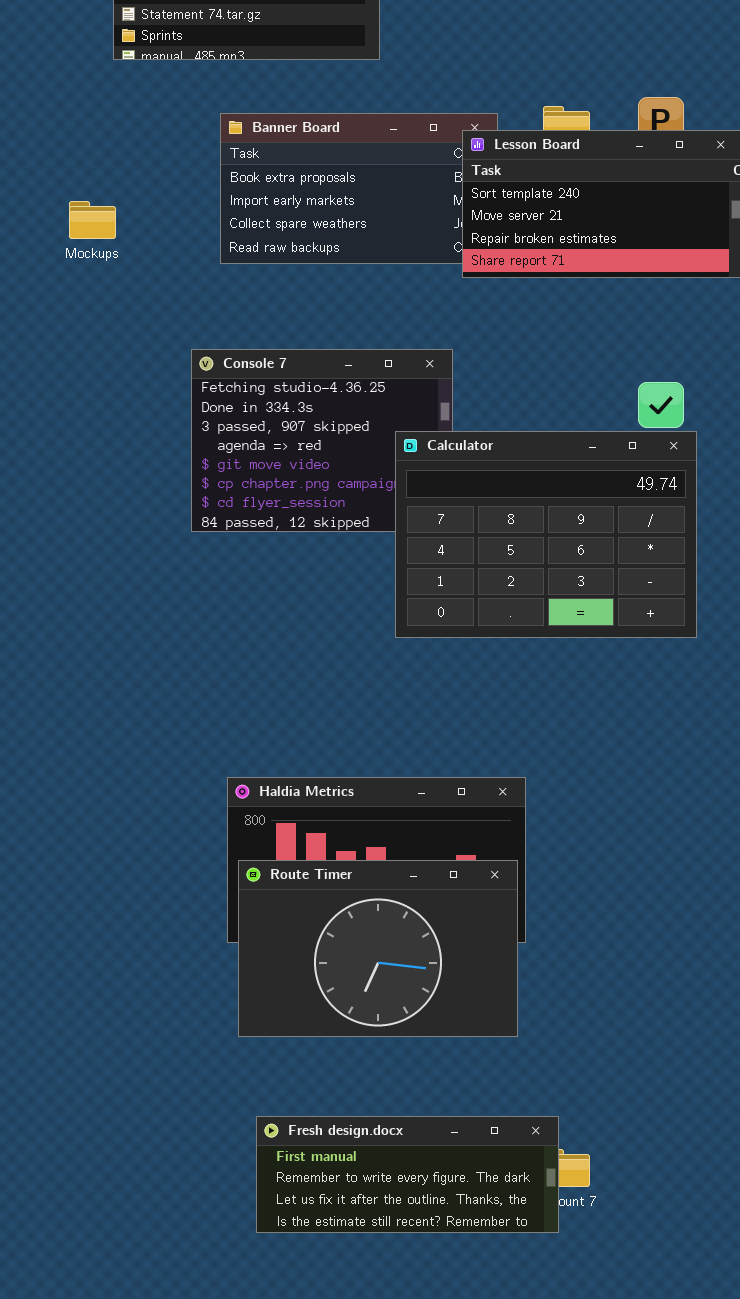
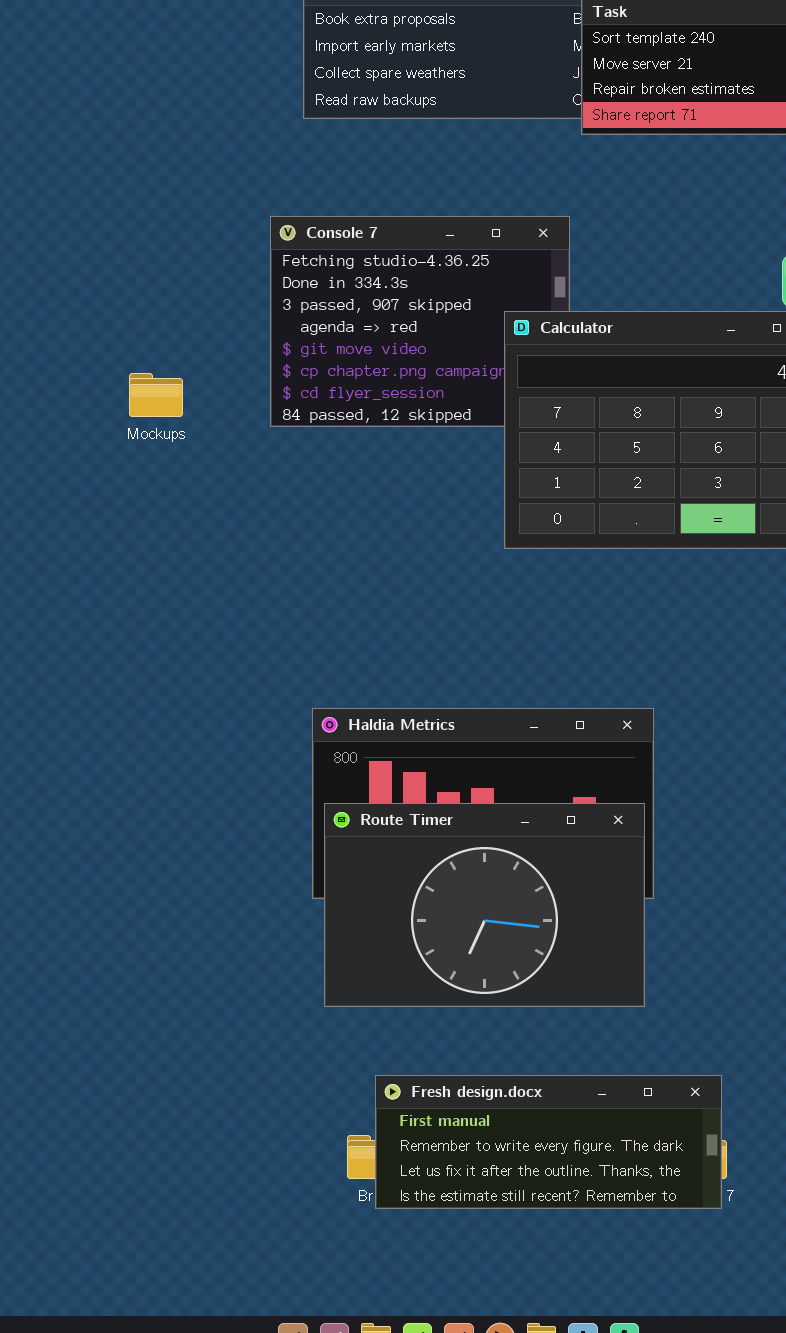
Mockups: [69,201,116,239] -> [129,373,183,417], moved
Fresh design.docx: [256,1116,559,1233] -> [375,1075,722,1209], moved

